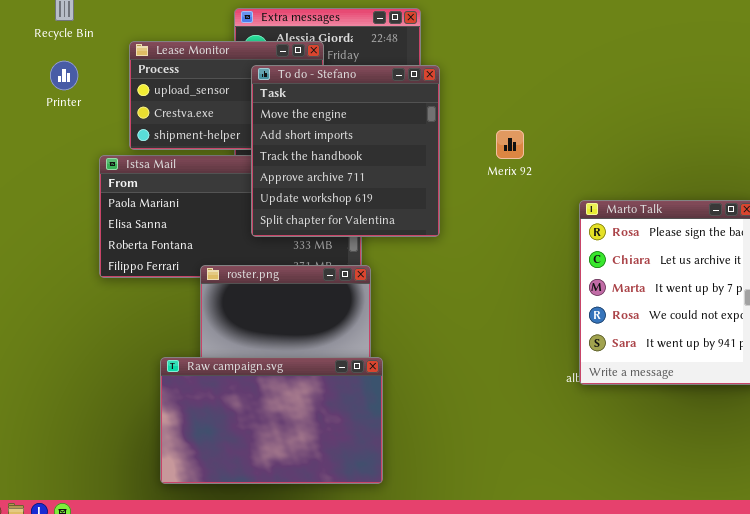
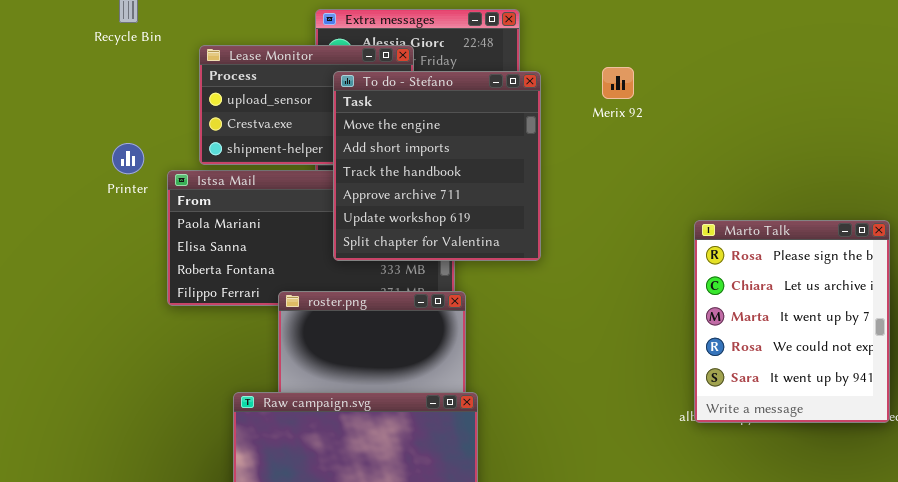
Printer: [50,61,78,90] -> [112,143,144,174], moved
Merix 92: [496,130,524,159] -> [602,67,634,99], moved

